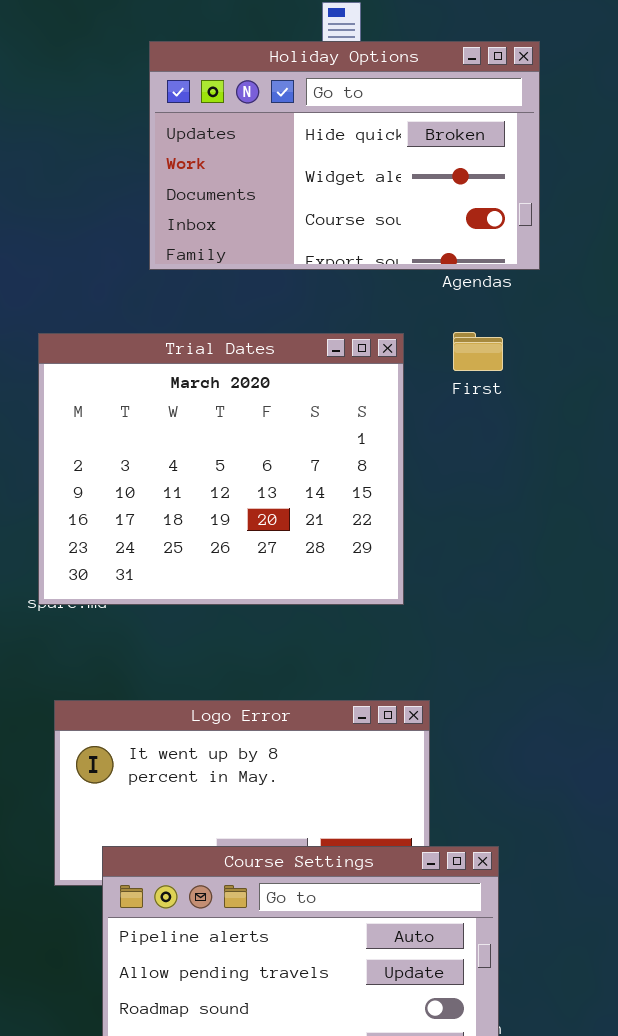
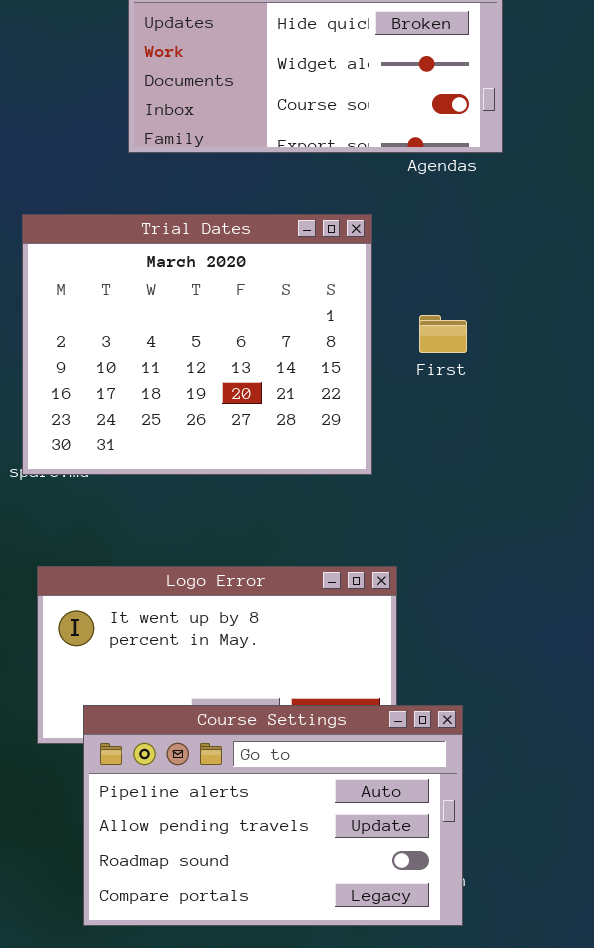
First: [453,332,503,371] -> [419,315,467,353], moved

